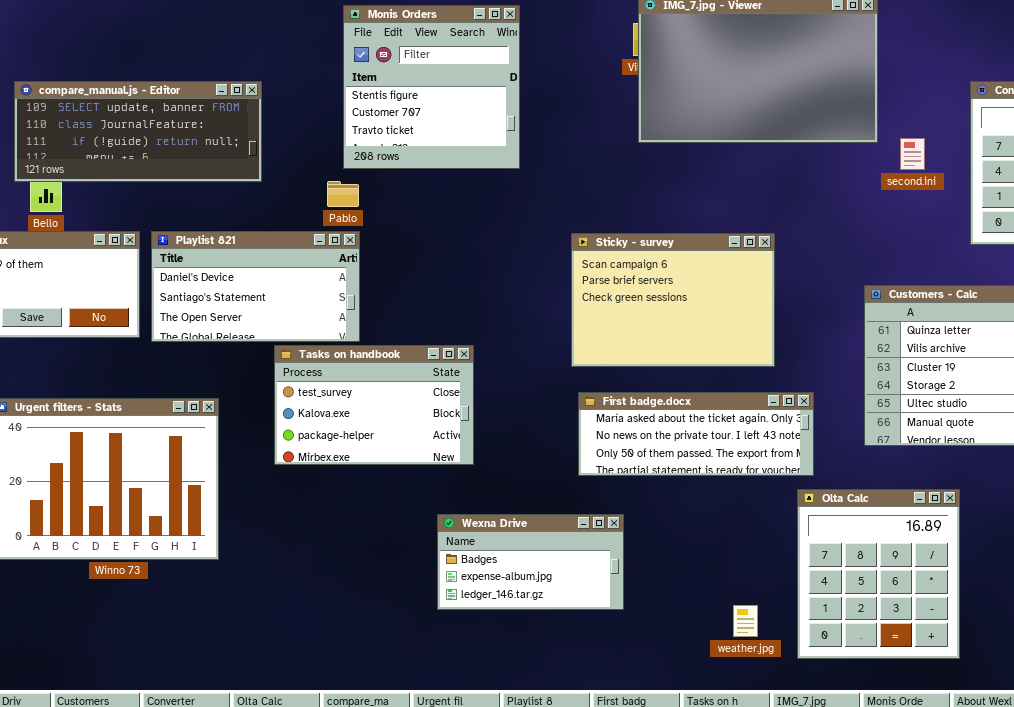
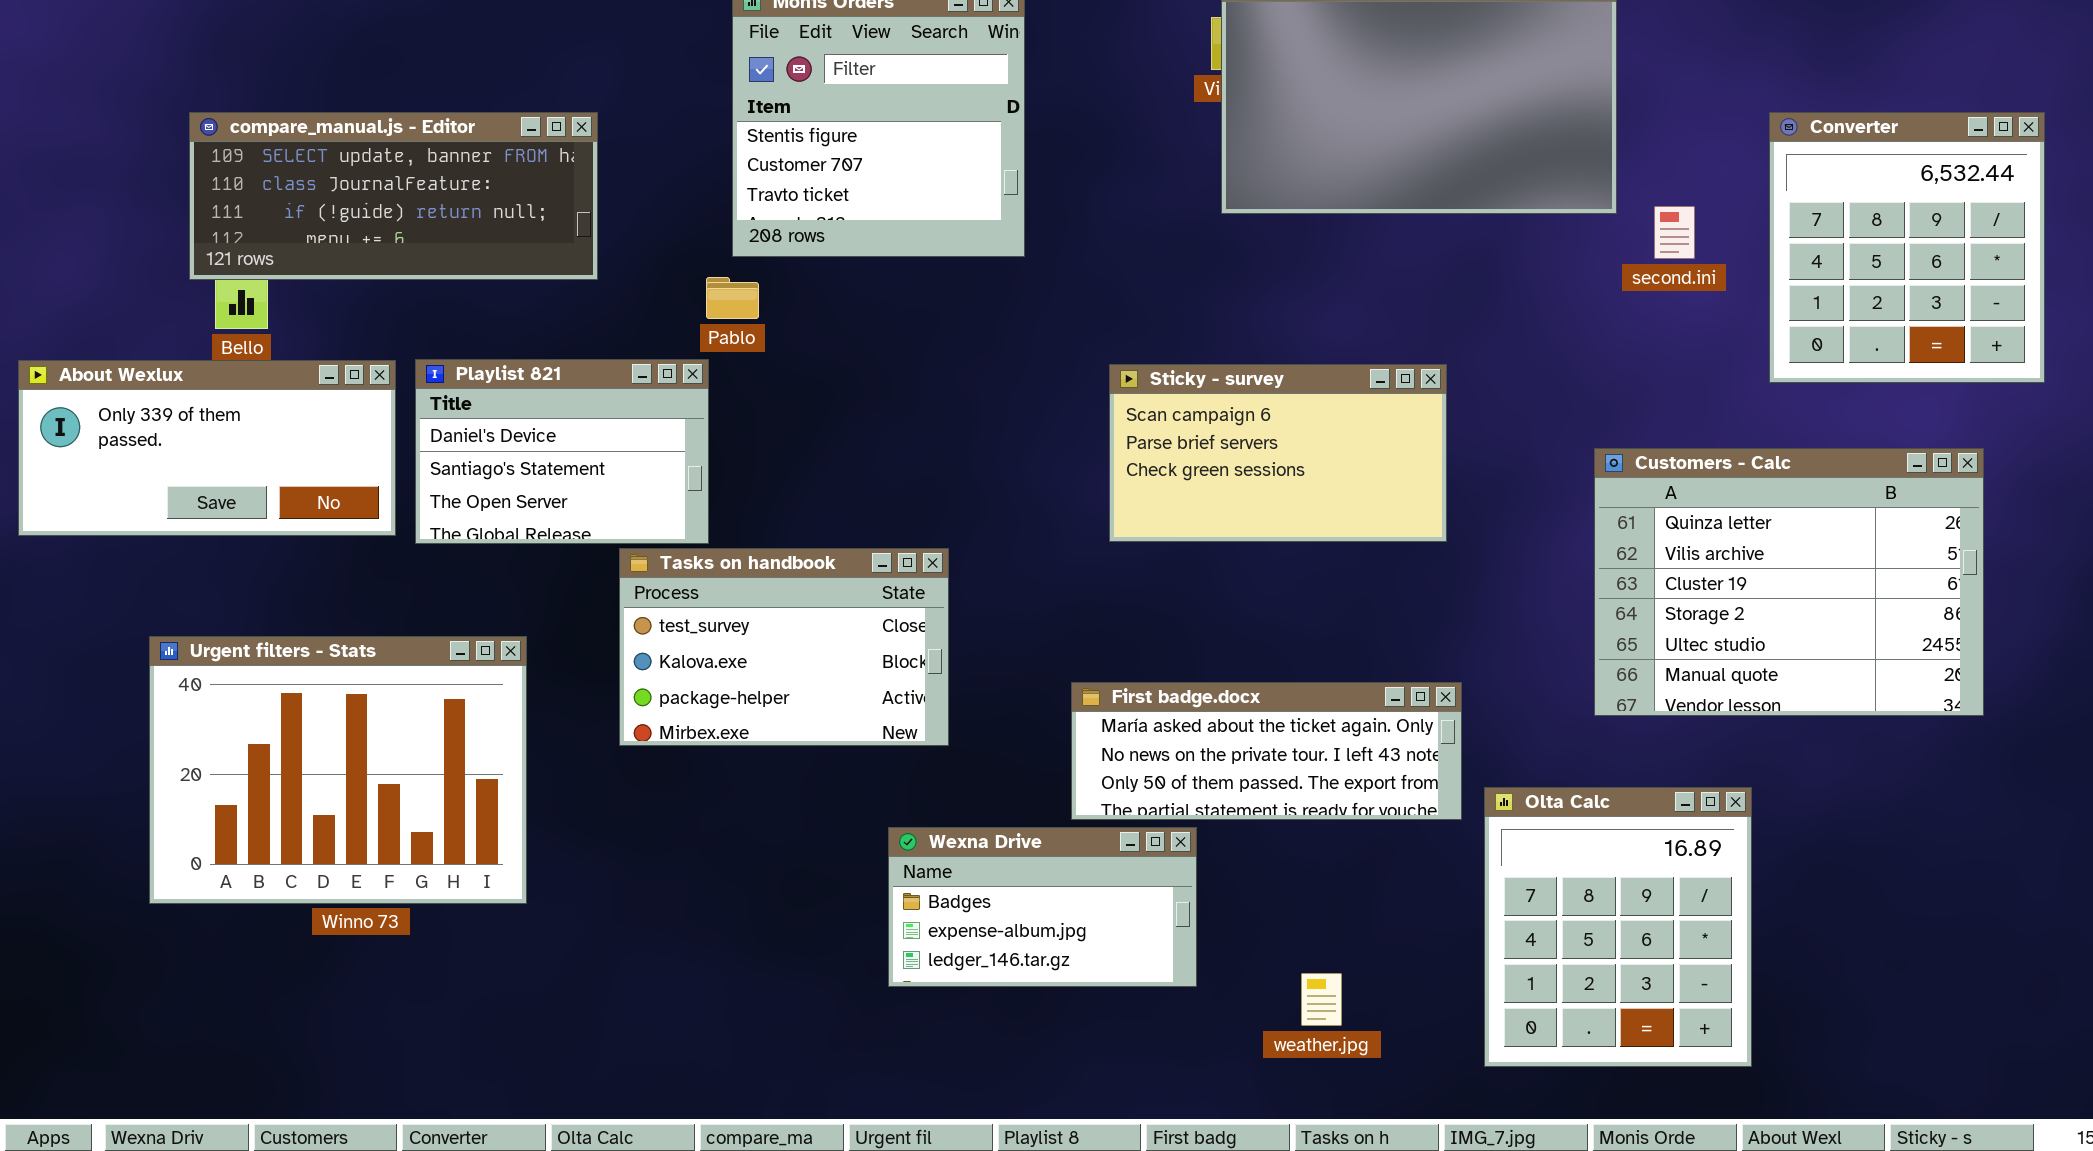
Playlist 821: [151,231,360,342] -> [415,359,709,544], resized
Sticky - survey: [571,233,775,367] -> [1109,364,1447,542], resized
First badge.docx: [578,392,814,476] -> [1071,682,1462,820], moved
weather.jpg: [733,605,758,637] -> [1301,973,1342,1026], moved

